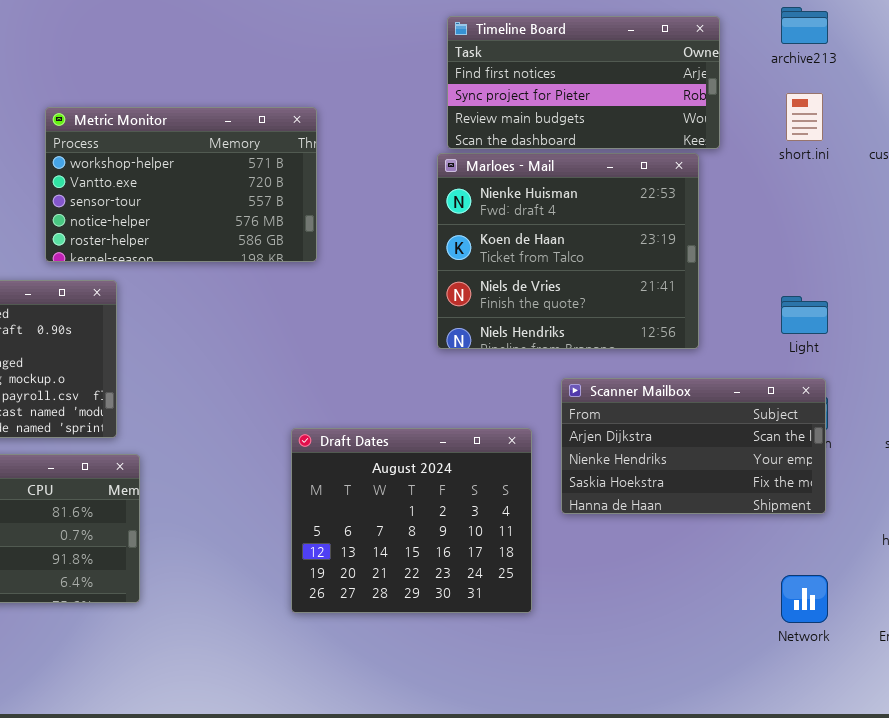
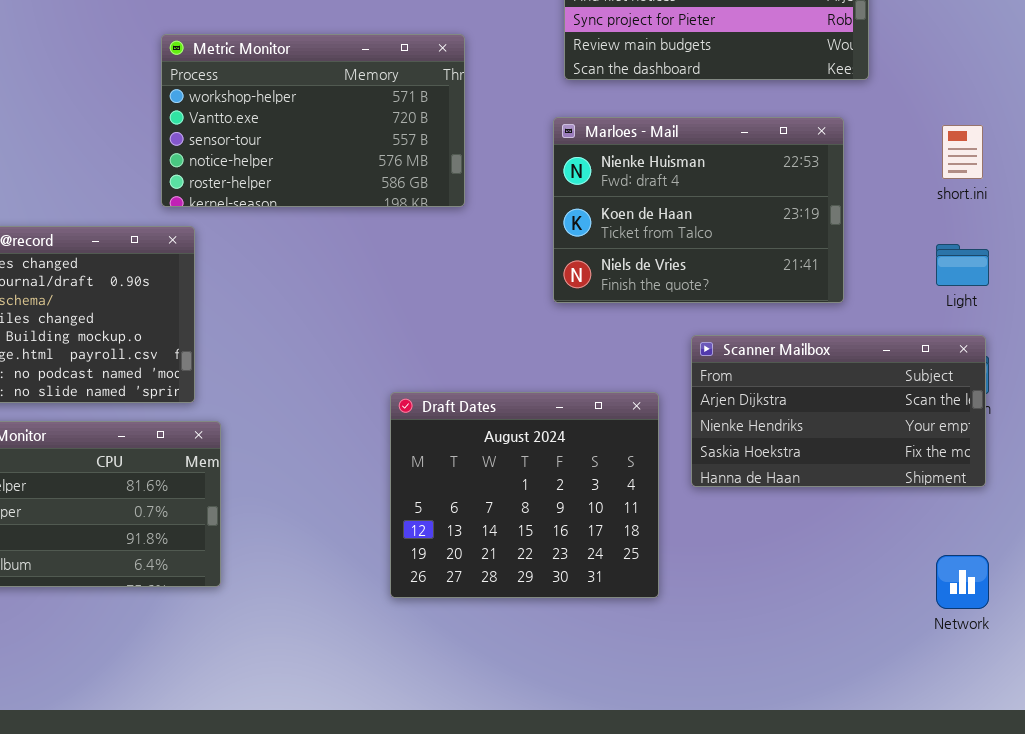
short.ini: [786,93,823,141] -> [942,125,983,179], moved
Metric Monitor: [45,107,317,262] -> [161,34,465,207], moved
Marloes - Mail: [437,153,699,349] -> [553,117,844,303], resized

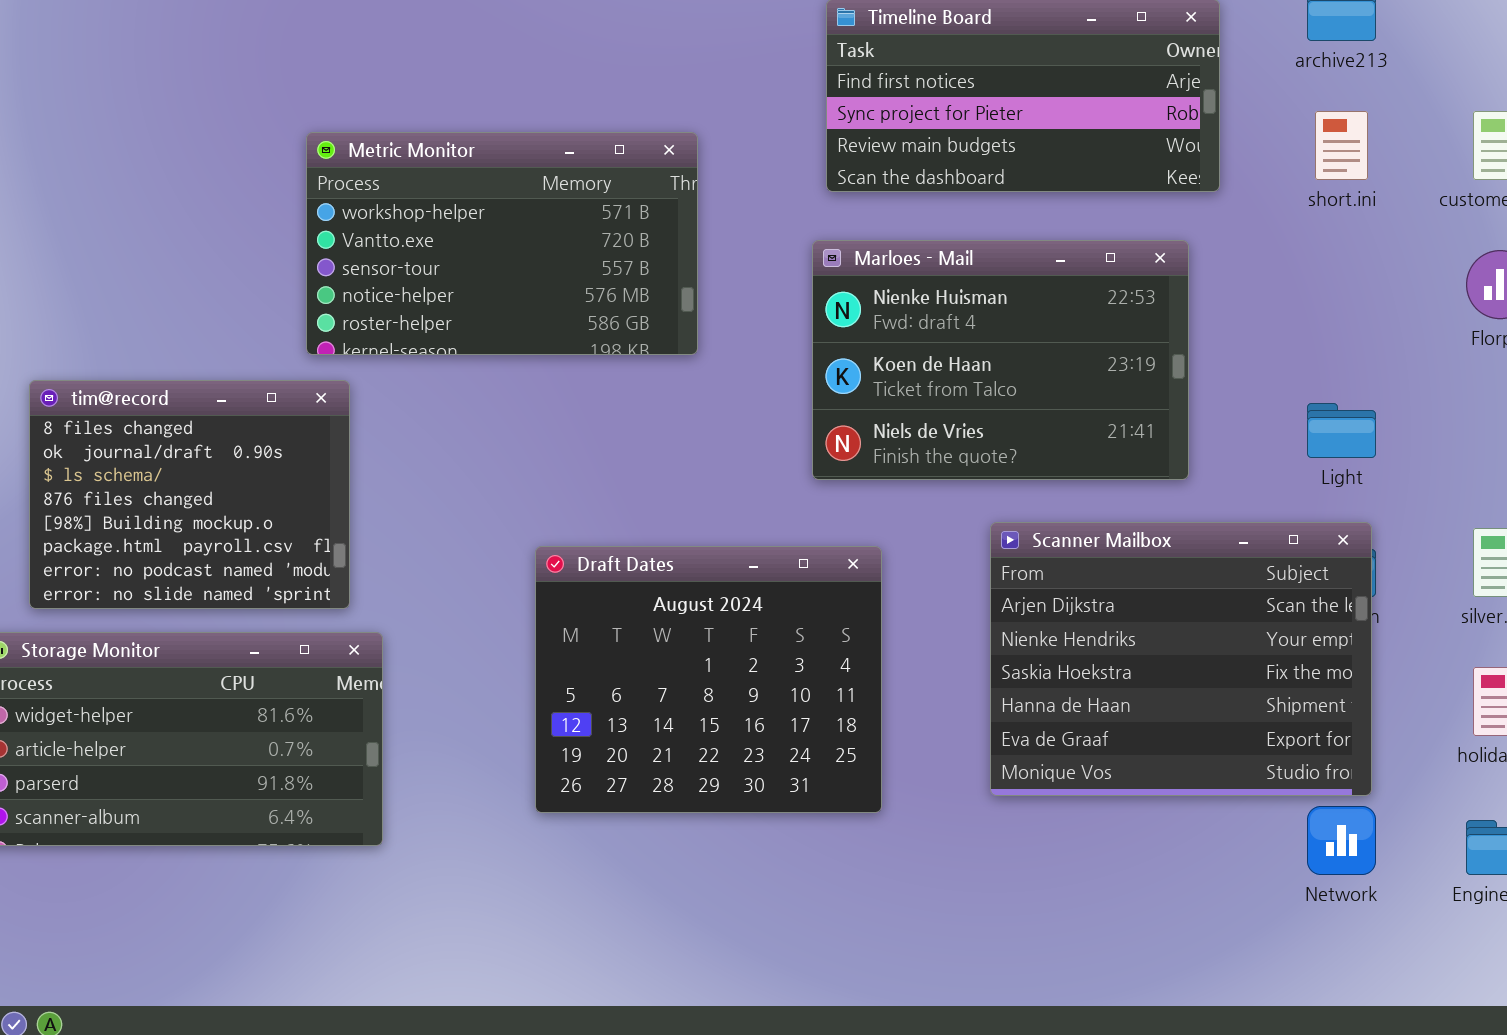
short.ini: [942,125,983,179] -> [1315,111,1368,180], moved
Scanner Mailbox: [691,335,986,487] -> [990,522,1372,796], resized
Draft Dates: [390,392,659,598] -> [535,546,882,813], moved

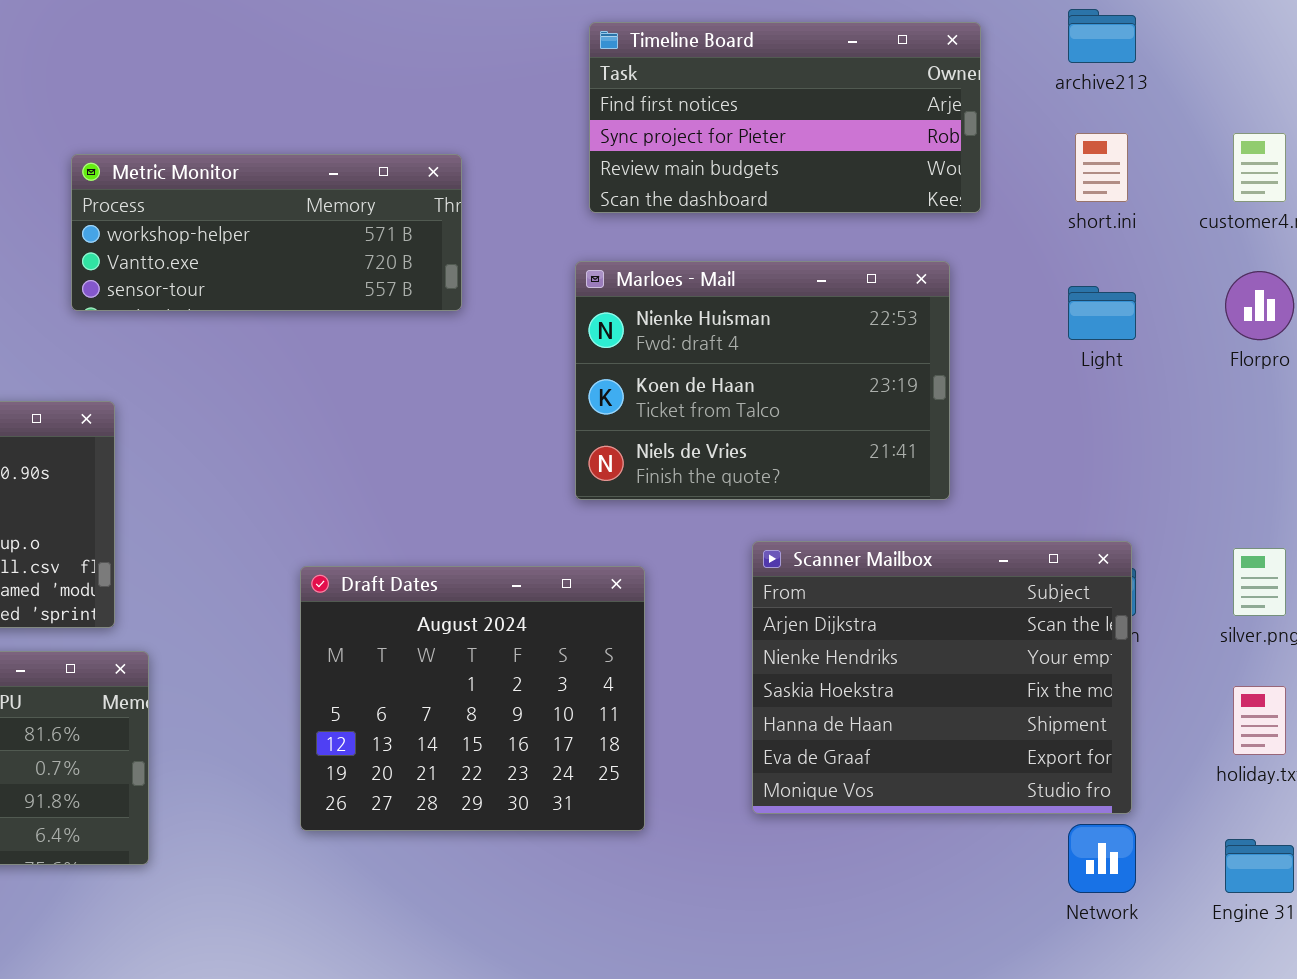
Metric Monitor: [306,132,698,355] -> [71,154,462,311], resized
Light: [1307,403,1376,458] -> [1068,286,1136,340], moved

